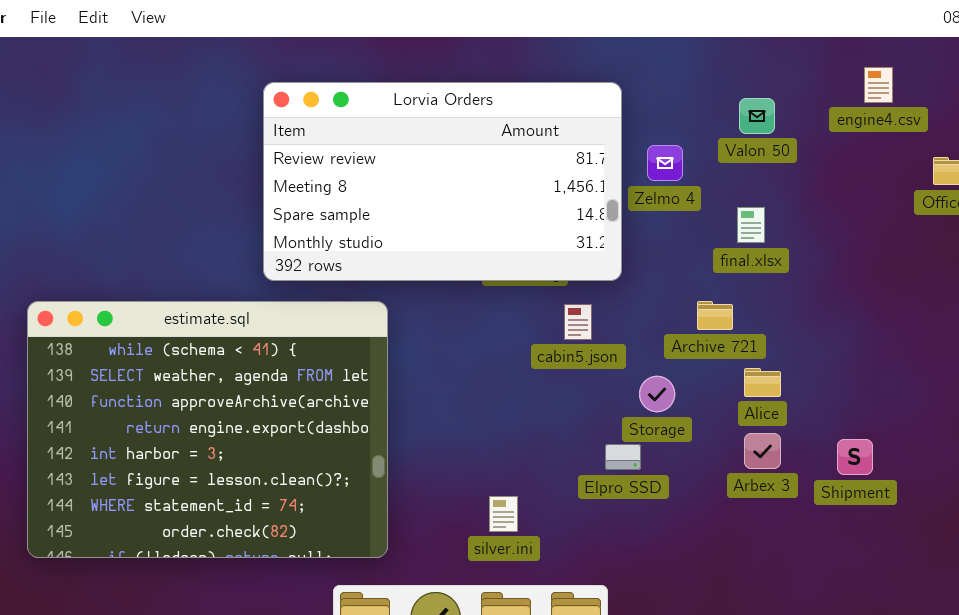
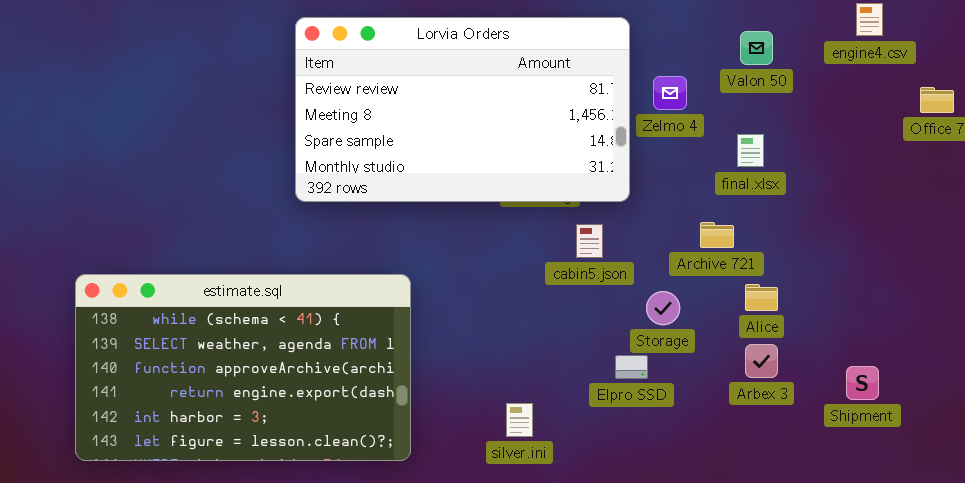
estimate.sql: [27,301,388,558] -> [75,274,411,461], resized
Shipment: [837,439,873,475] -> [846,366,879,400], moved

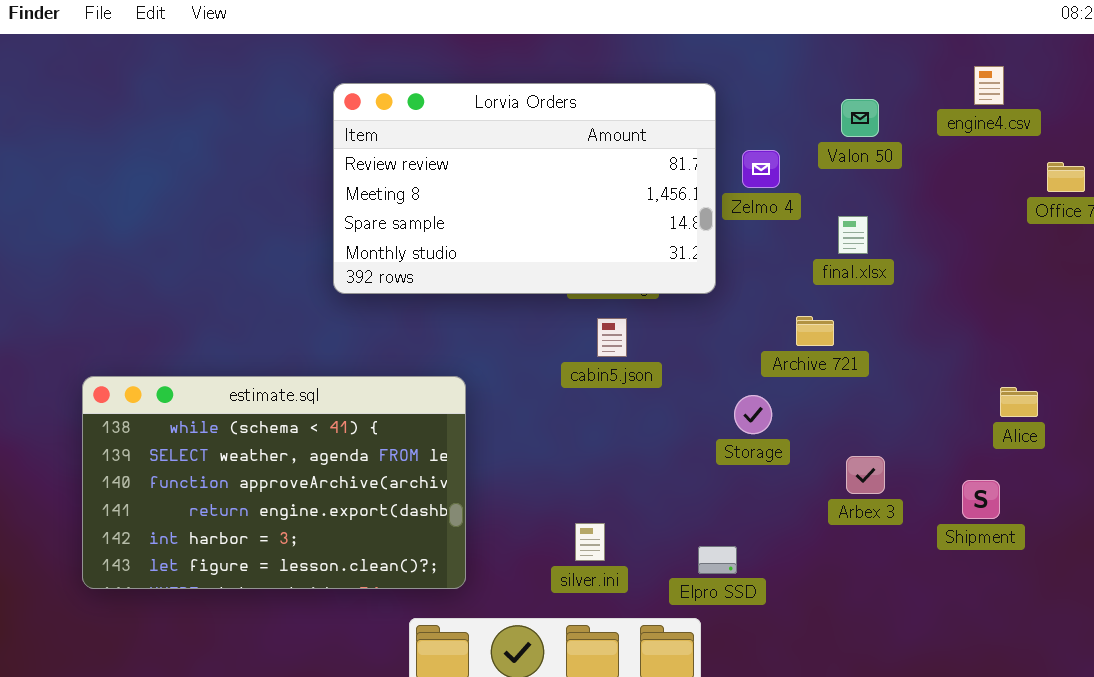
cabin5.json: [576,224,603,258] -> [597,318,627,357], moved
Alice: [745,284,778,311] -> [1000,387,1038,417], moved
Elpro SSD: [615,355,648,379] -> [698,546,737,574], moved

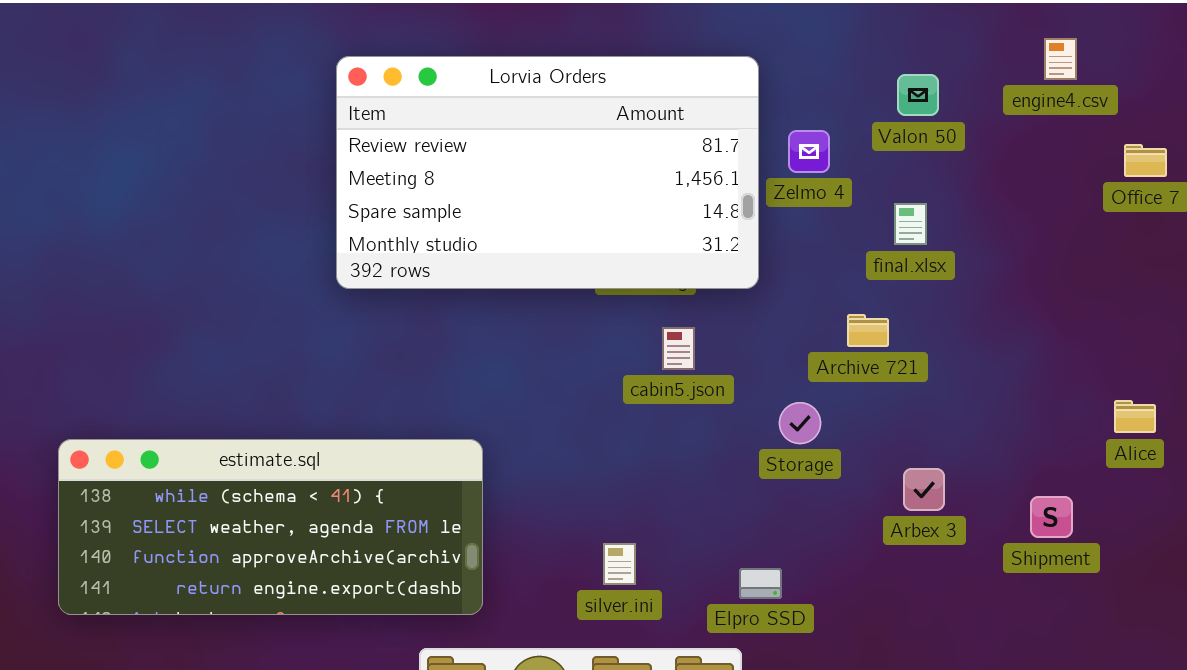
cabin5.json: [597,318,627,357] -> [662,327,695,370], moved
estimate.sql: [82,376,466,589] -> [58,439,483,615], resized
Alice: [1000,387,1038,417] -> [1114,400,1156,433], moved

